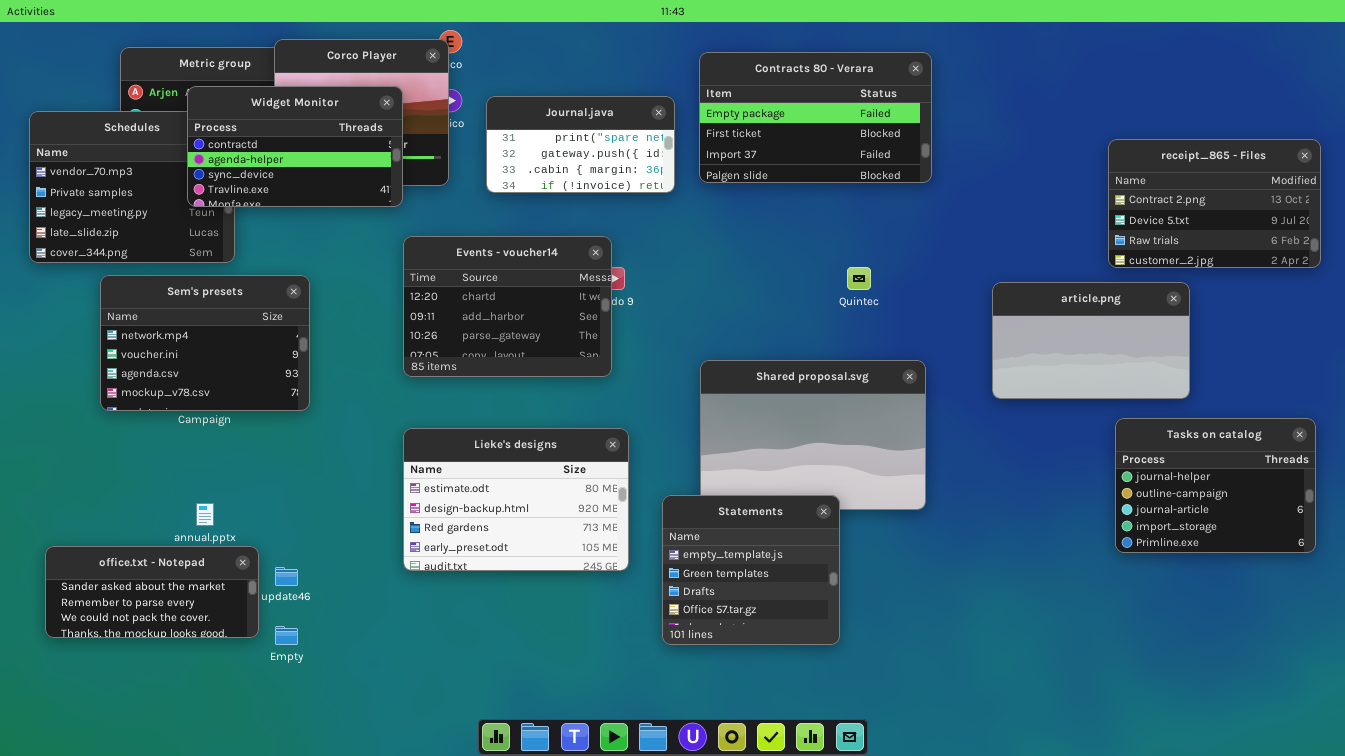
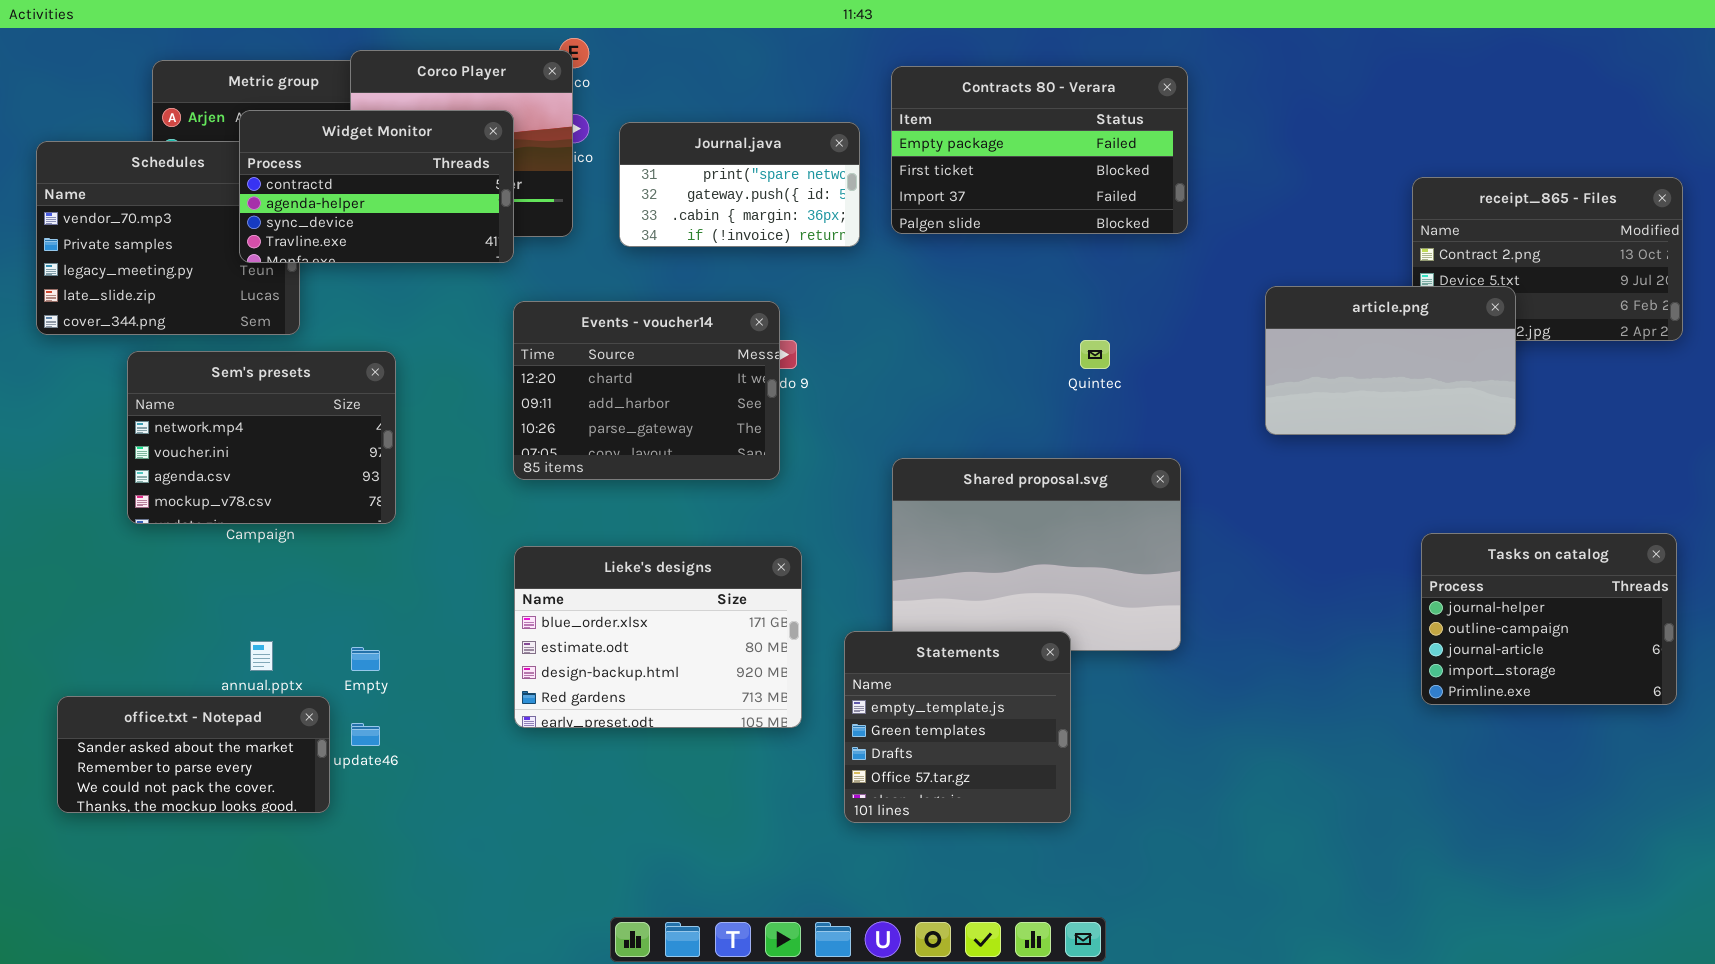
article.png: [992,282,1190,399] -> [1265,286,1516,435], moved
Lieke's designs: [403,428,629,571] -> [514,546,802,728], scrolled up 1 row
Empty: [275,626,298,645] -> [351,647,380,671], moved

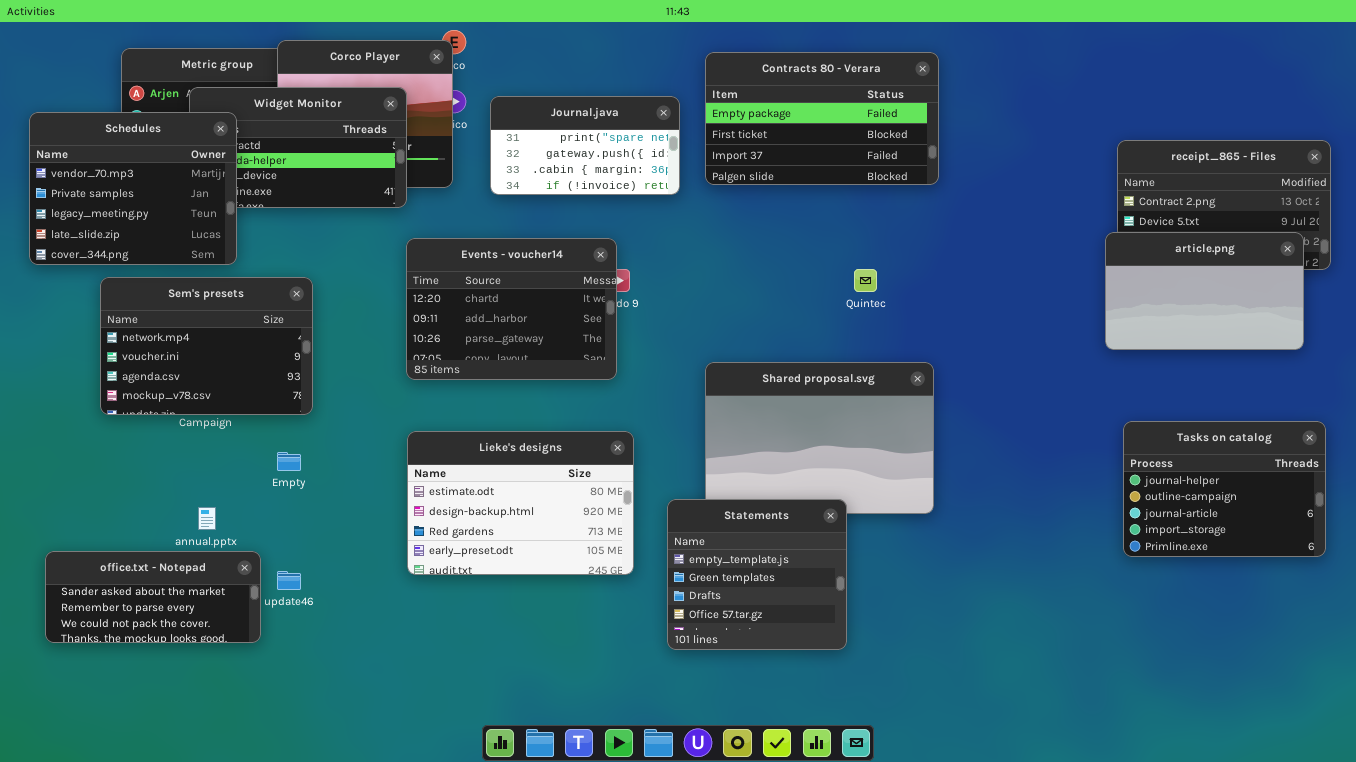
Schedules: [36,141,300,335] -> [29,112,237,265], raised
article.png: [1265,286,1516,435] -> [1105,232,1304,350], moved
Lieke's designs: [514,546,802,728] -> [407,431,634,575], scrolled down 1 row
Empty: [351,647,380,671] -> [277,452,301,471], moved

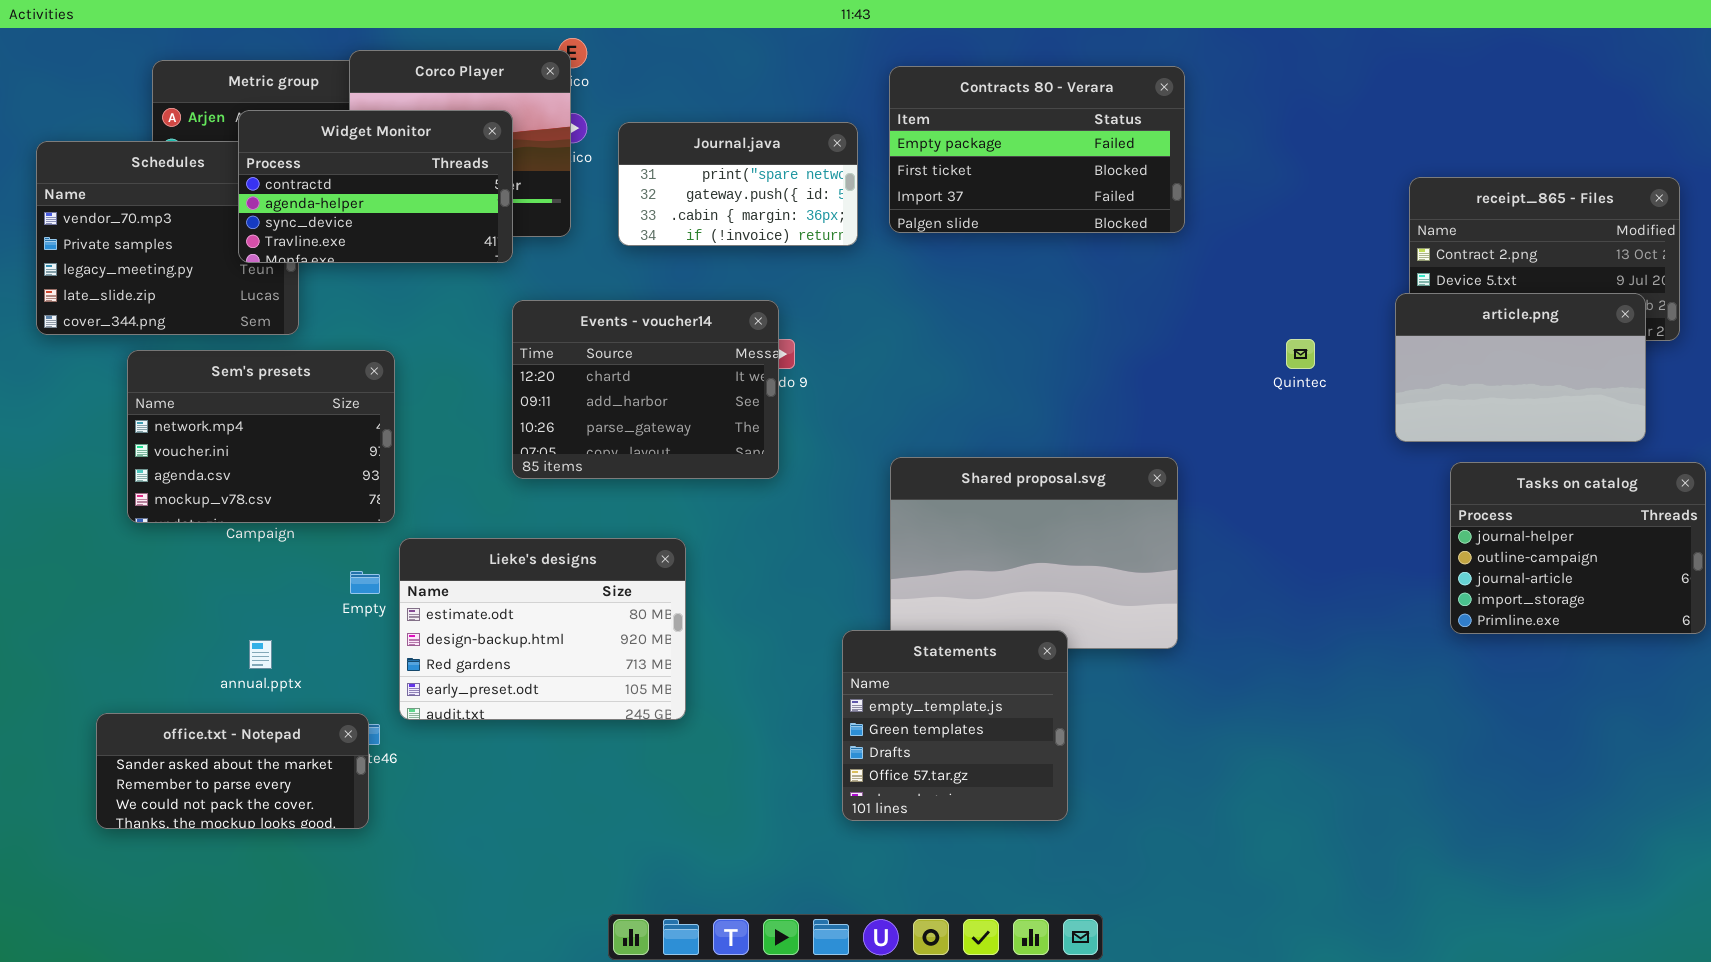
Widget Monitor: [189,87,407,208] -> [238,110,513,263], raised
Quintec: [854,269,877,292] -> [1286,339,1315,369], moved
Tasks on catalog: [1123,421,1326,557] -> [1450,462,1706,634], moved
Lieke's designs: [407,431,634,575] -> [399,538,686,720], moved
office.txt - Notepad: [45,551,261,643] -> [96,713,369,829], moved

